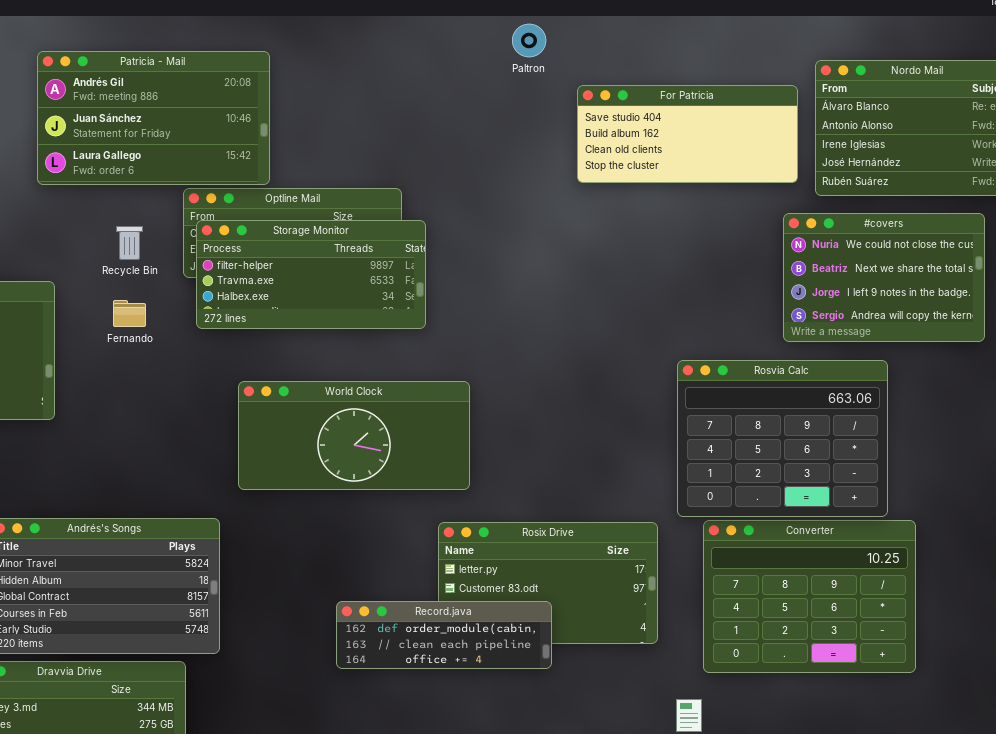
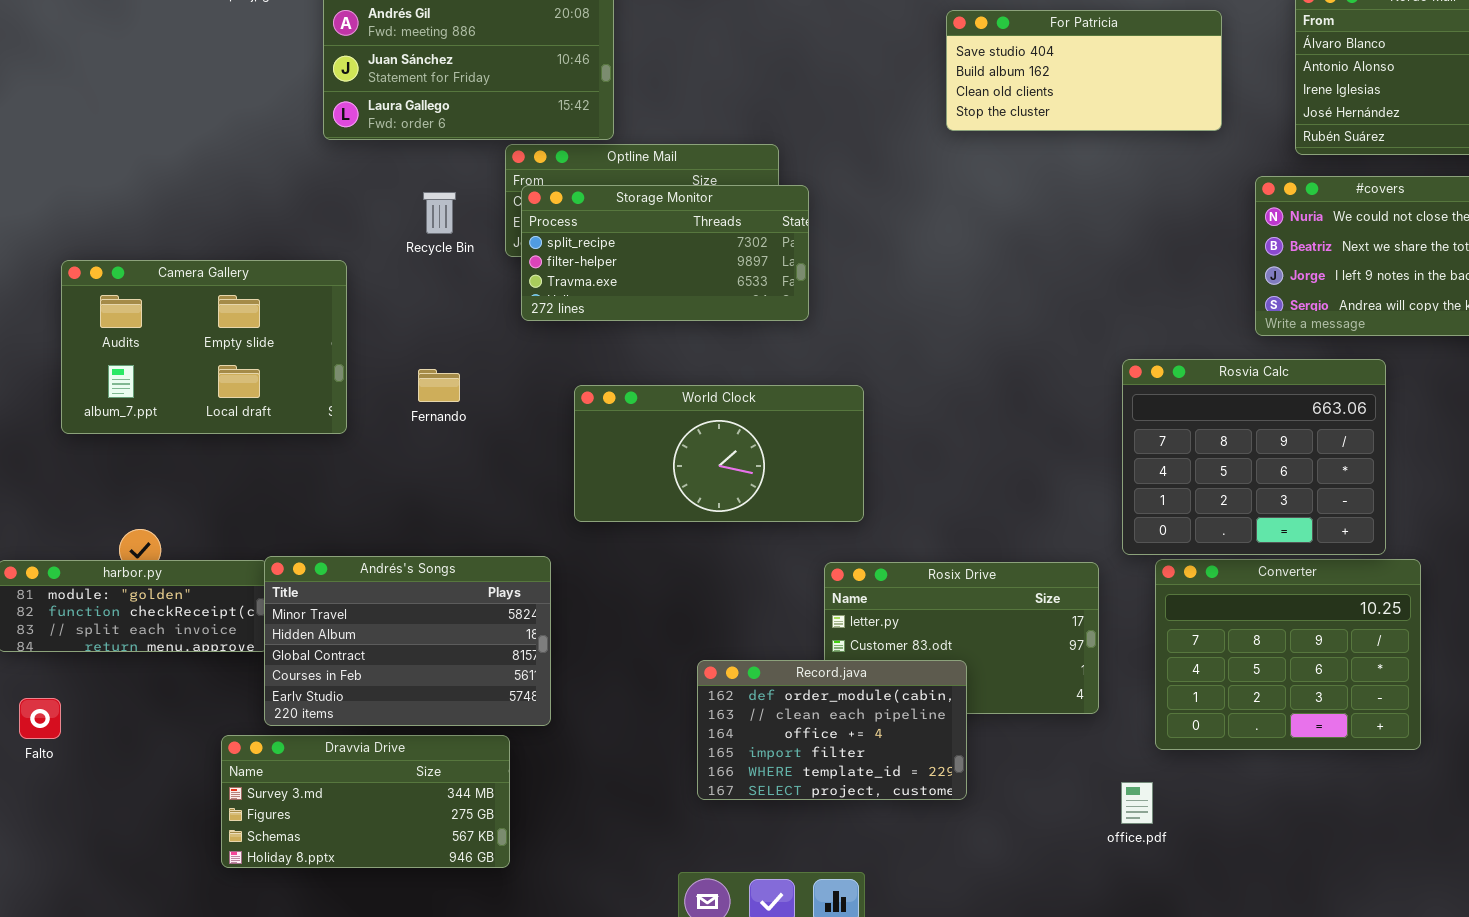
For Patricia: [577,85,798,183] -> [946,10,1222,131], moved
Storage Monitor: [196,220,426,329] -> [521,185,809,321], scrolled up 1 row
Fernando: [113,300,146,327] -> [418,369,460,402], moved
Record.java: [336,601,552,669] -> [697,660,967,800], resized

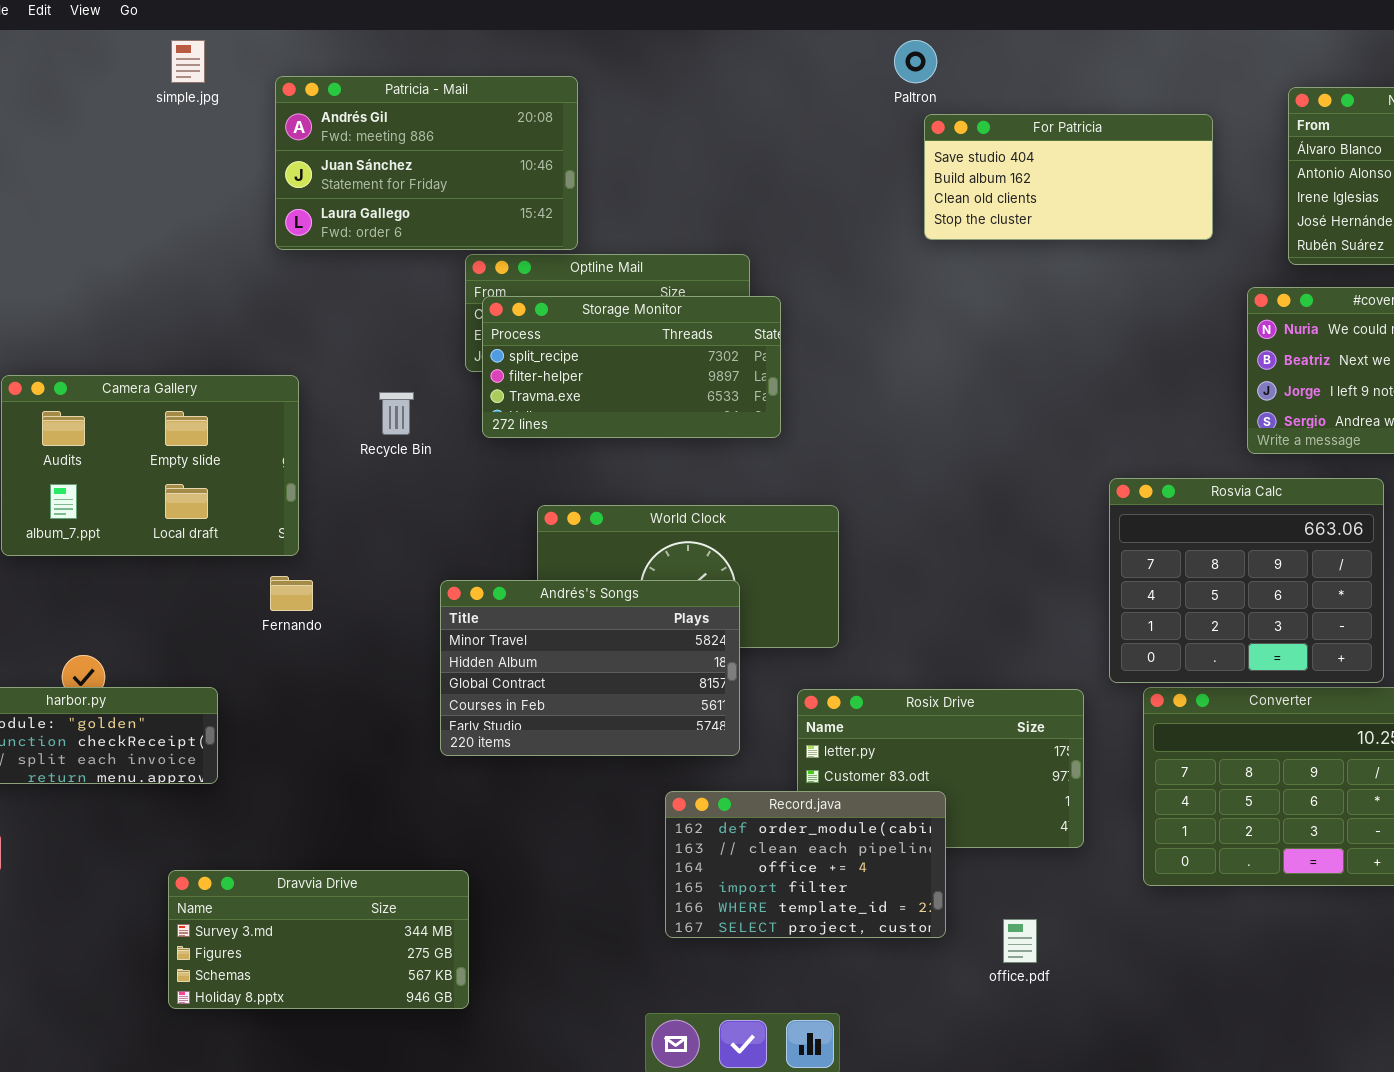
Recycle Bin: [423,192,456,234] -> [379,392,414,435], moved
Fernando: [418,369,460,402] -> [270,576,313,611], moved
Andrés's Songs: [264,556,551,726] -> [440,580,740,756], moved
office.pdf: [1121,782,1153,824] -> [1003,919,1037,963], moved

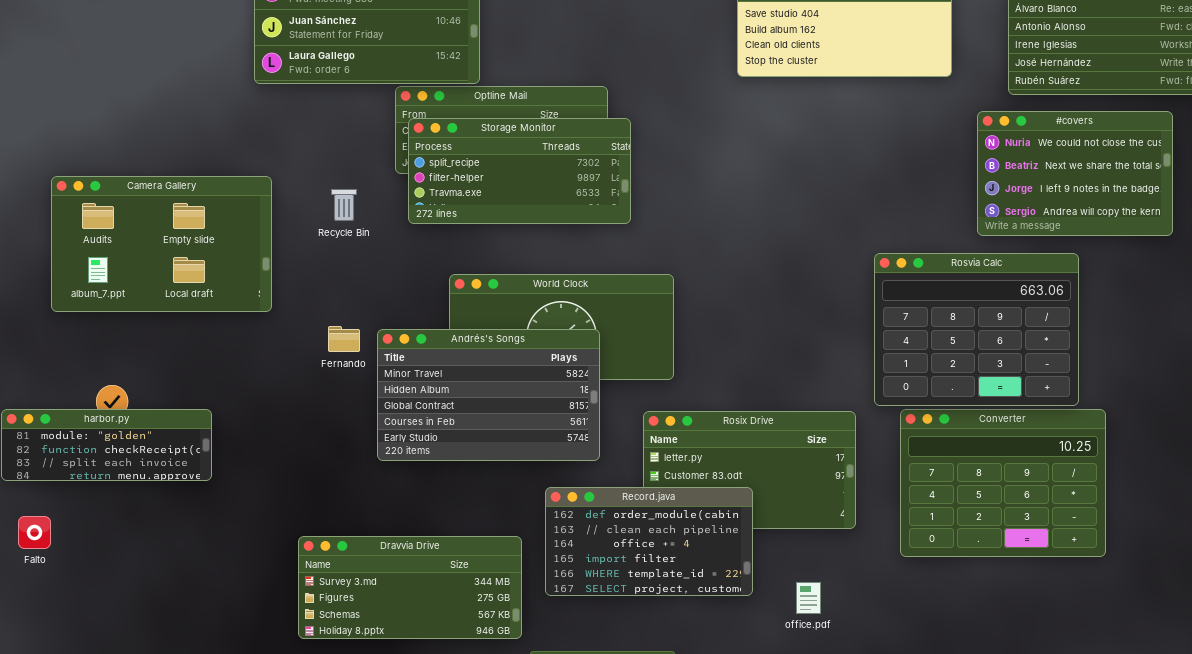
Fernando: [270,576,313,611] -> [328,326,360,352], moved
Dravvia Drive: [168,870,469,1009] -> [298,536,522,639], moved

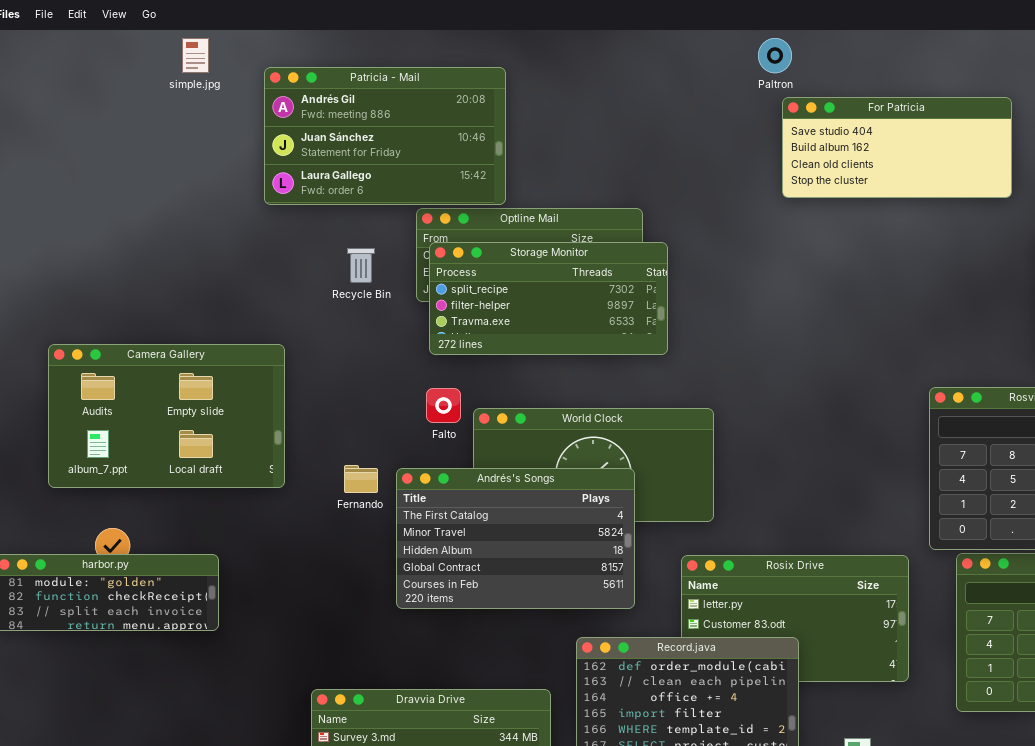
Camera Gallery: [51,176,272,312] -> [48,344,285,488], moved
Recycle Bin: [331,189,357,221] -> [347,248,375,283], moved
Andrés's Songs: [377,329,600,461] -> [396,468,635,609], scrolled up 1 row
Falto: [18,516,51,549] -> [426,388,461,423], moved

